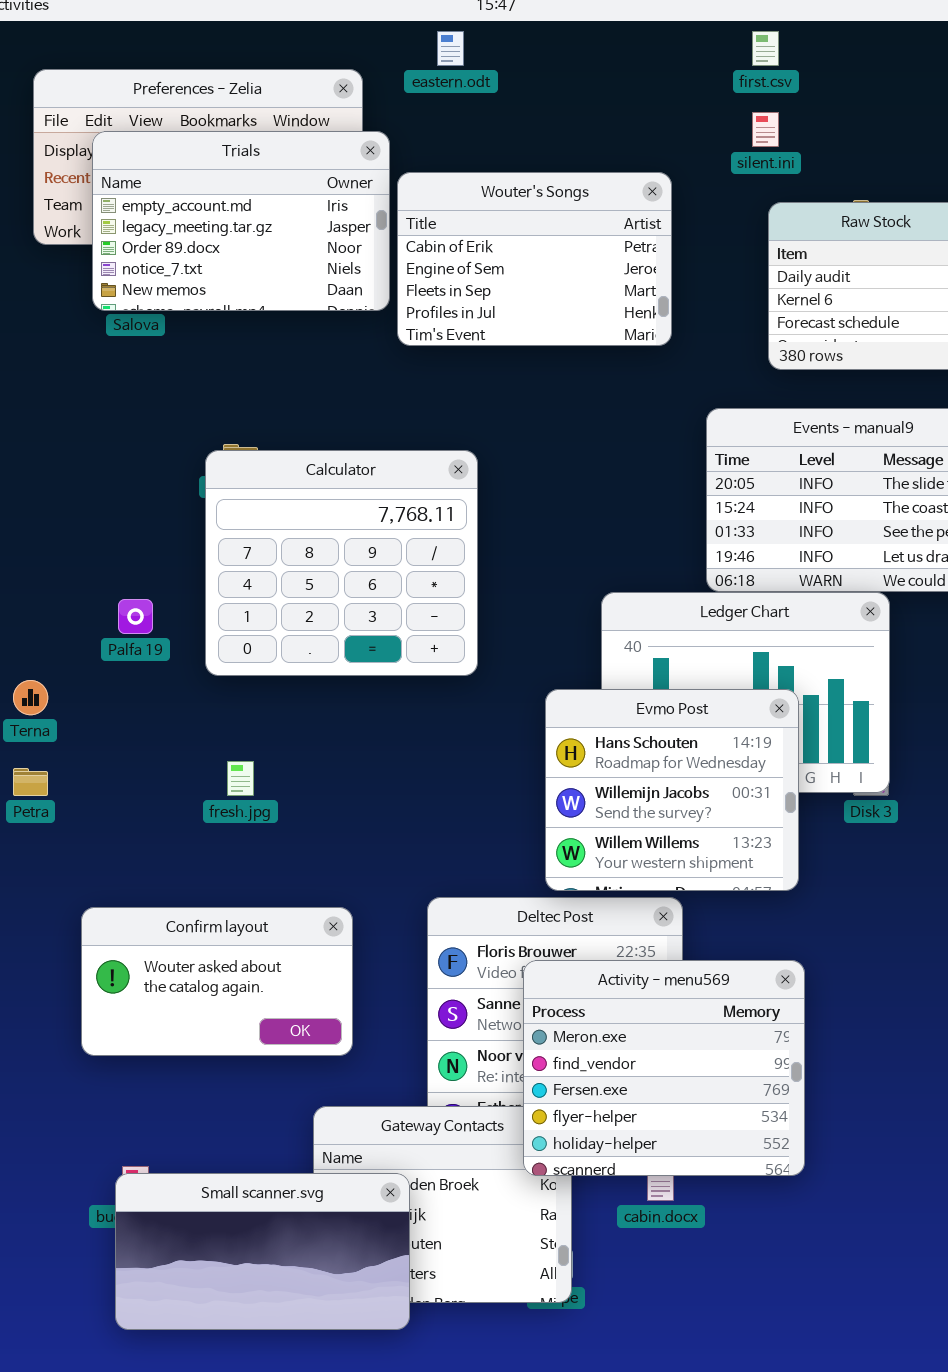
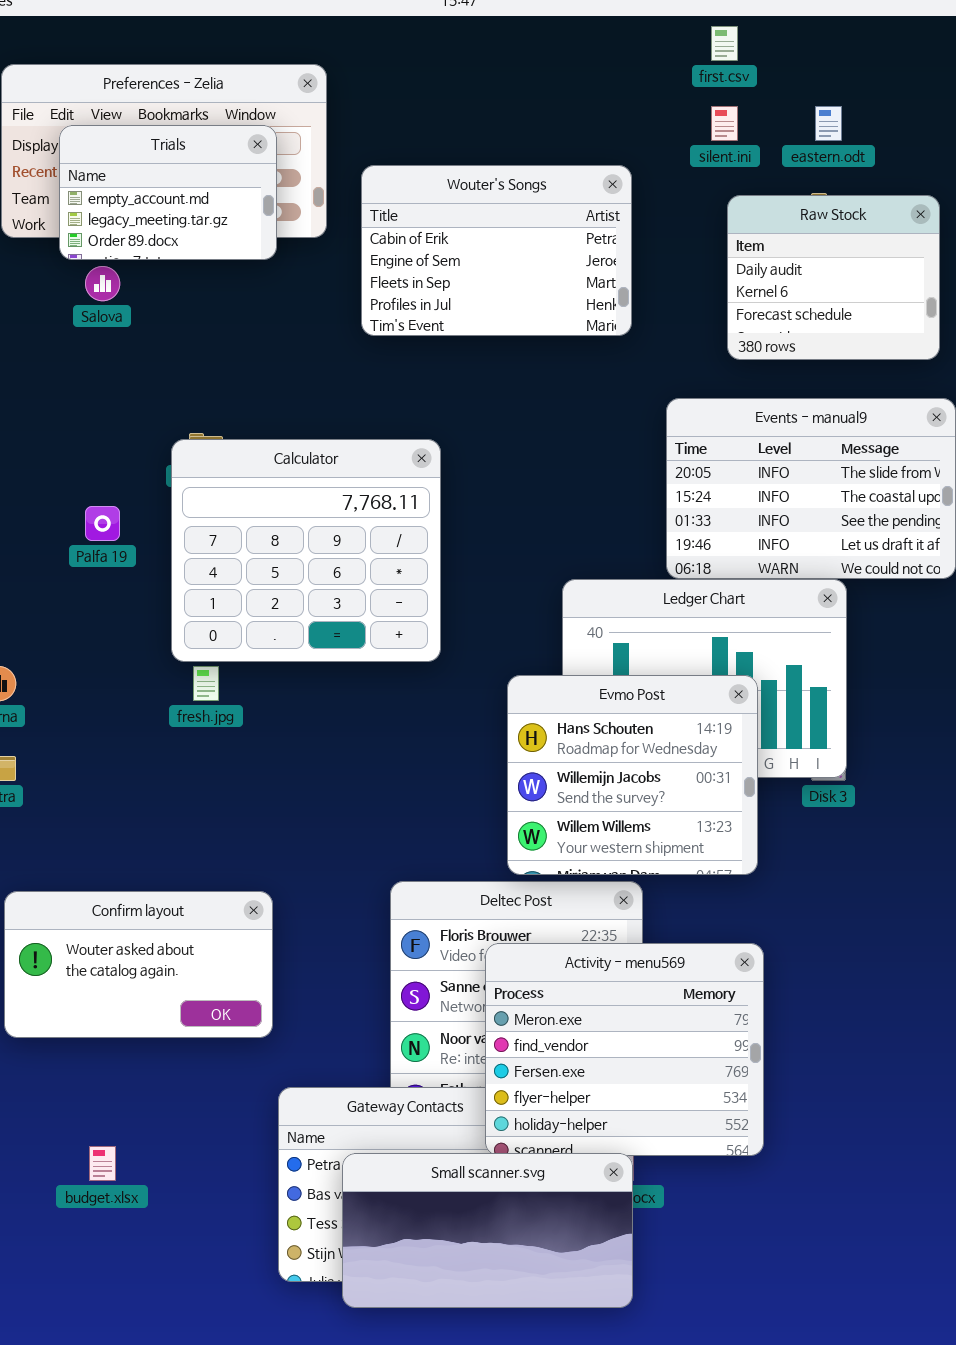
eastern.odt: [437,31,464,66] -> [815,106,842,141], moved
Trials: [92,131,390,311] -> [59,125,277,260], resized
Palfa 19: [118,599,153,634] -> [85,506,120,541], moved
fresh.jpg: [227,761,254,796] -> [193,666,219,701], moved
Confirm layout: [81,907,353,1056] -> [4,891,273,1038], moved
Small scanner.svg: [115,1173,410,1330] -> [342,1153,633,1308], moved

